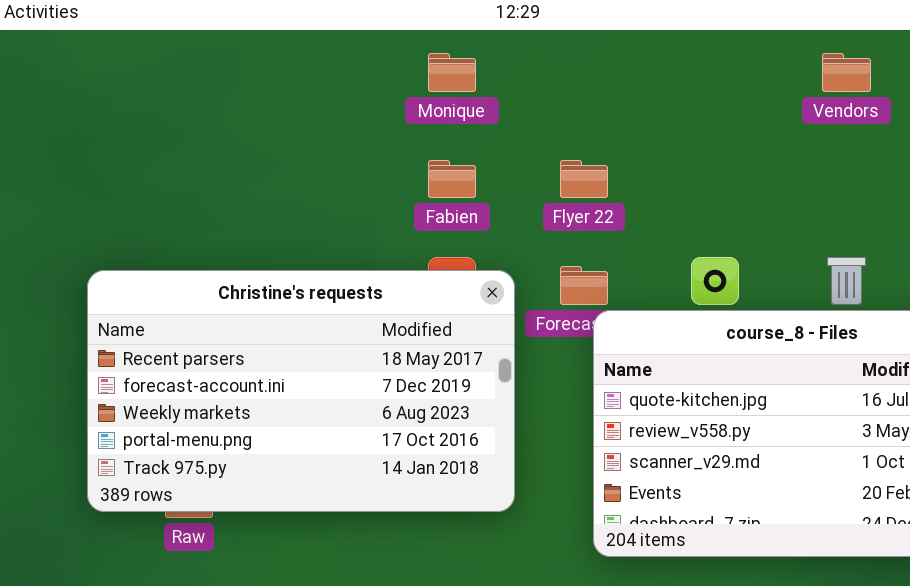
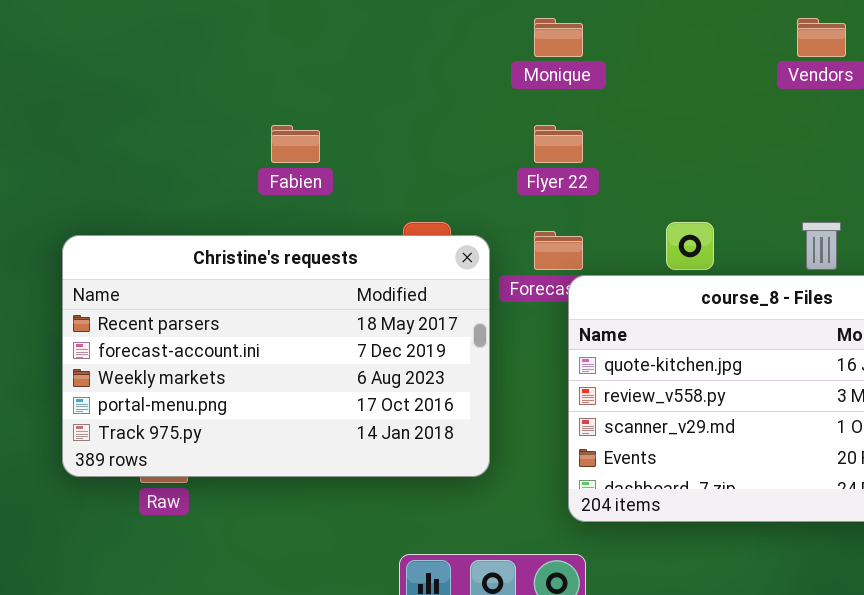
Monique: [428,53,476,92] -> [534,18,583,57], moved
Fabien: [428,160,476,198] -> [271,125,320,163], moved

